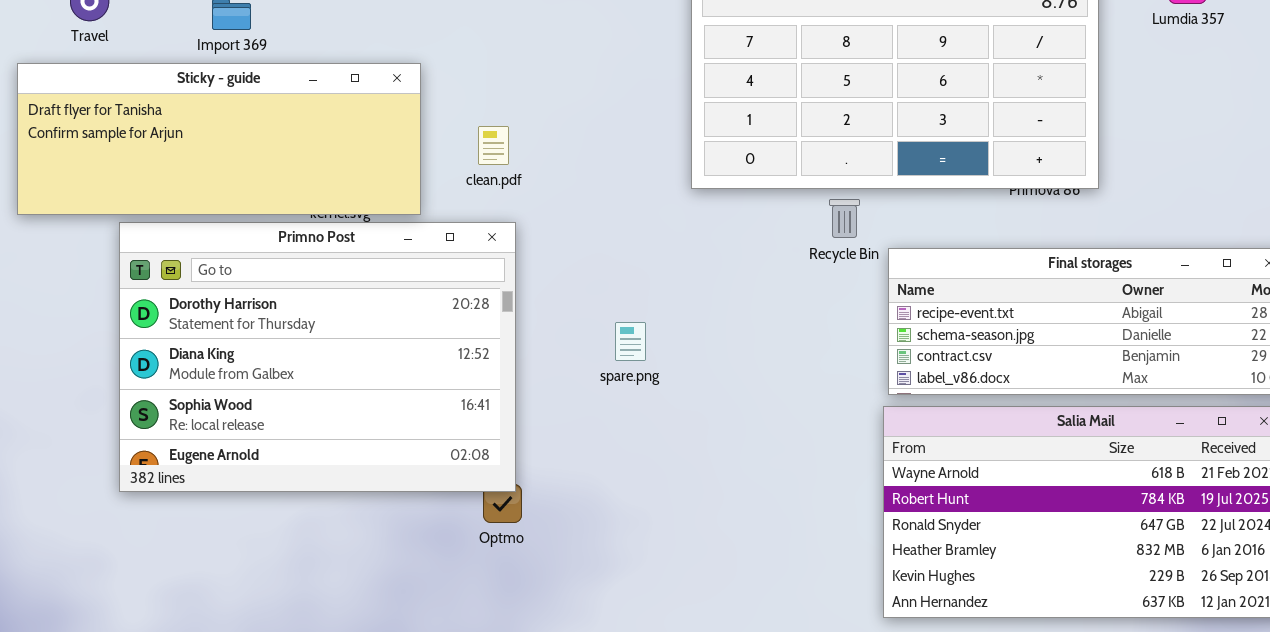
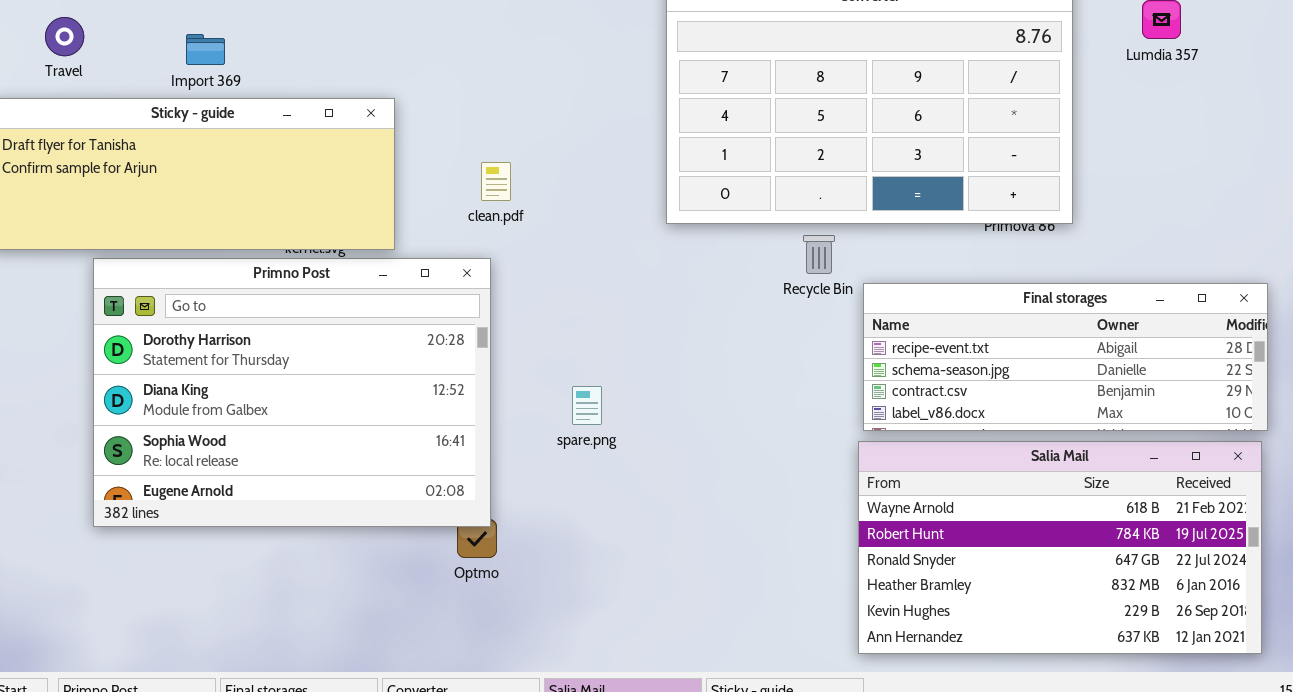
clean.pdf: [478,126,509,165] -> [481,162,511,201], moved
spare.png: [615,322,646,361] -> [572,386,602,425], moved

